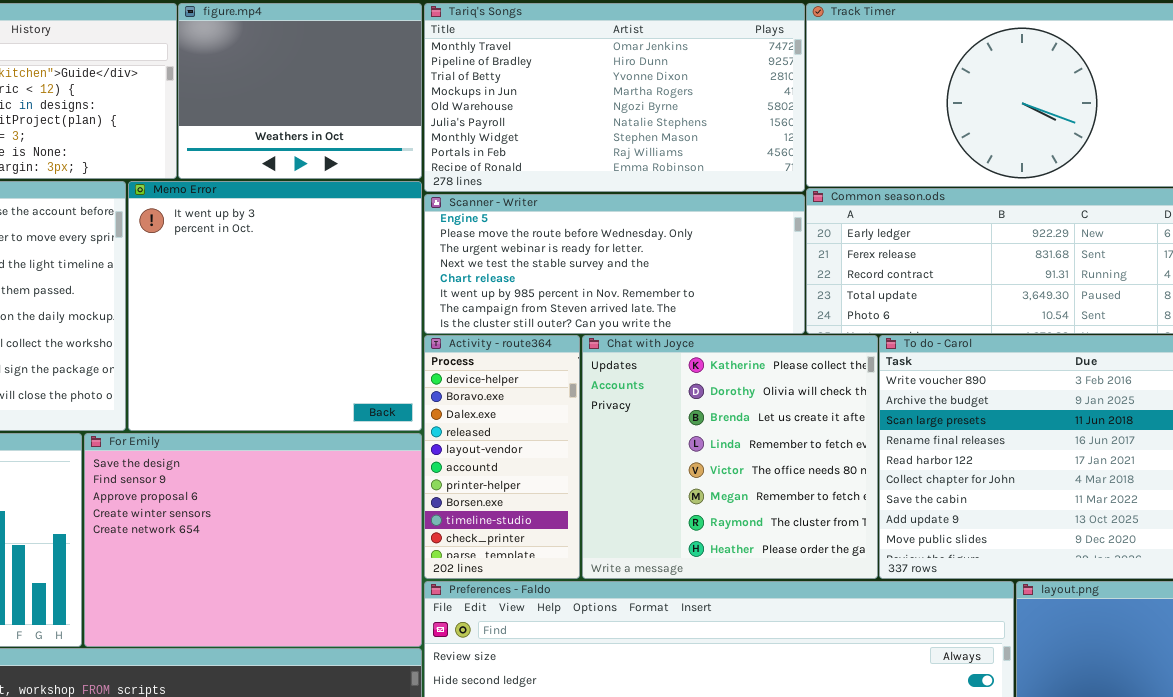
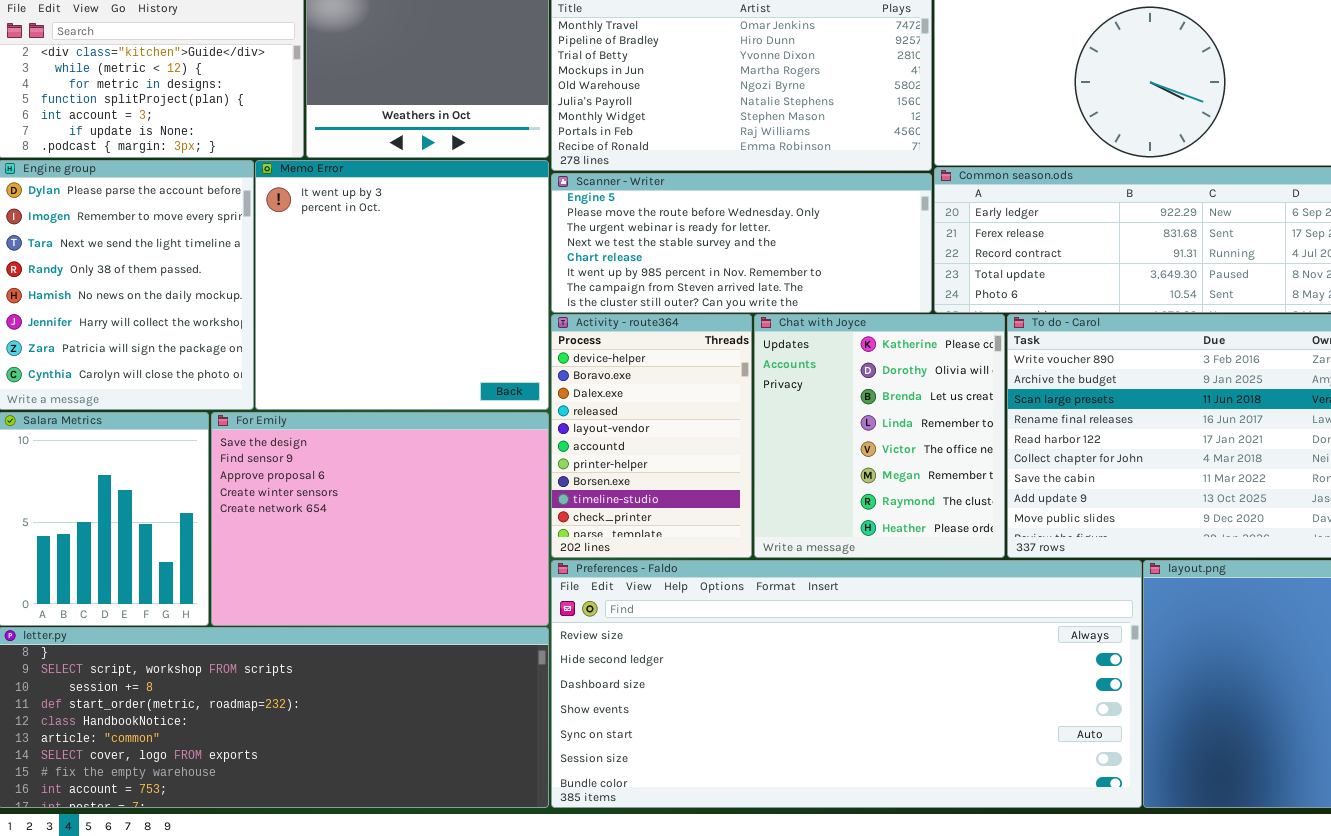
Activity - route364: [424,335,580,579] -> [551,314,752,558], resized
Chat with Joyce: [582,335,878,579] -> [754,314,1005,558], resized

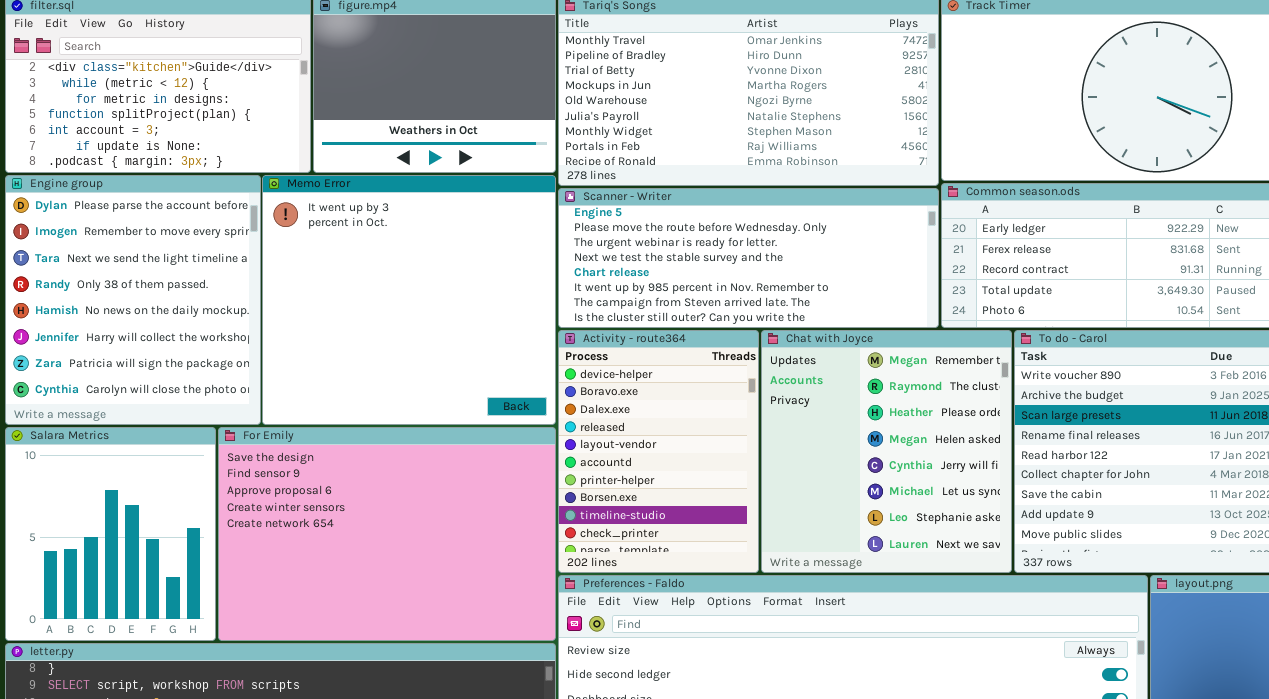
Chat with Joyce: [754,314,1005,558] -> [761,330,1012,573], scrolled down 5 rows

